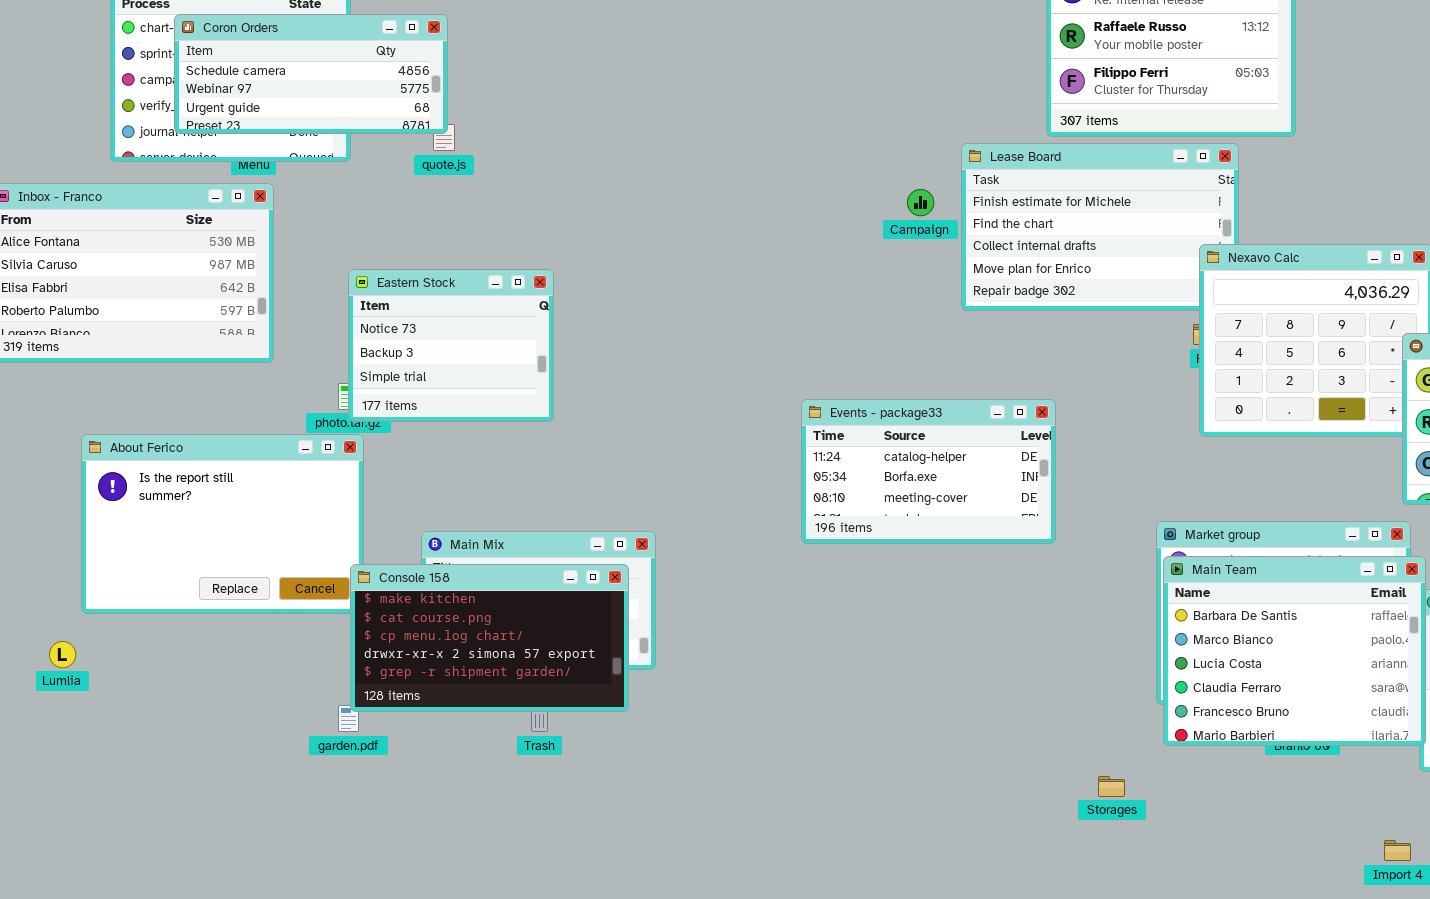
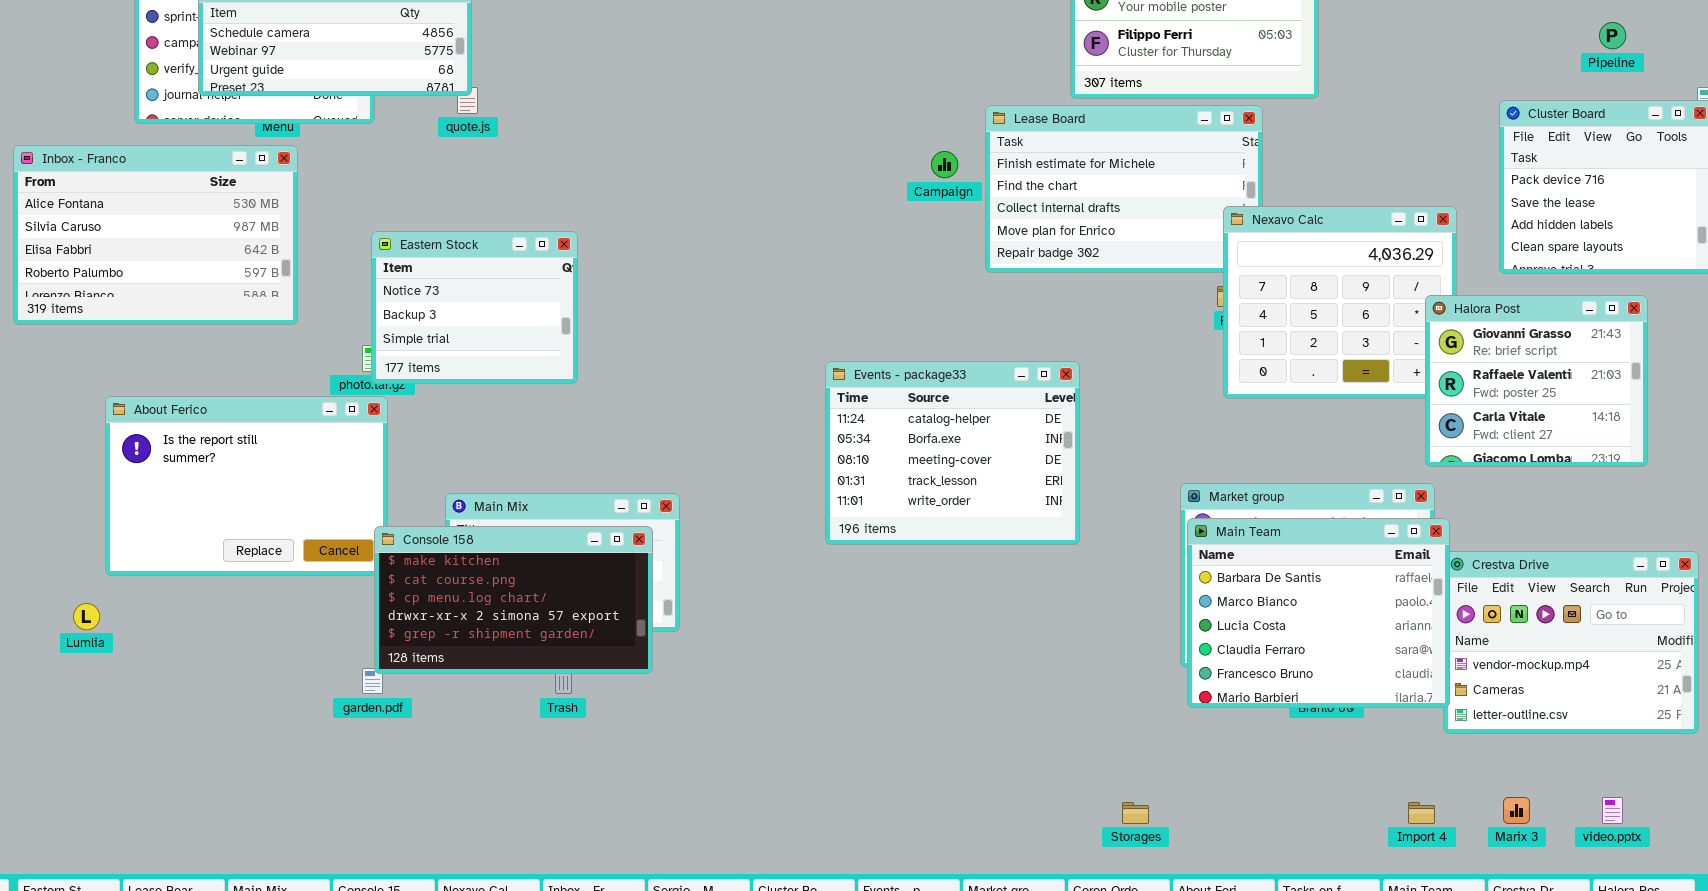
Events - package33: [801,399,1056,544] -> [825,361,1080,545], resized
Storages: [1098,776,1125,797] -> [1122,802,1149,824], moved

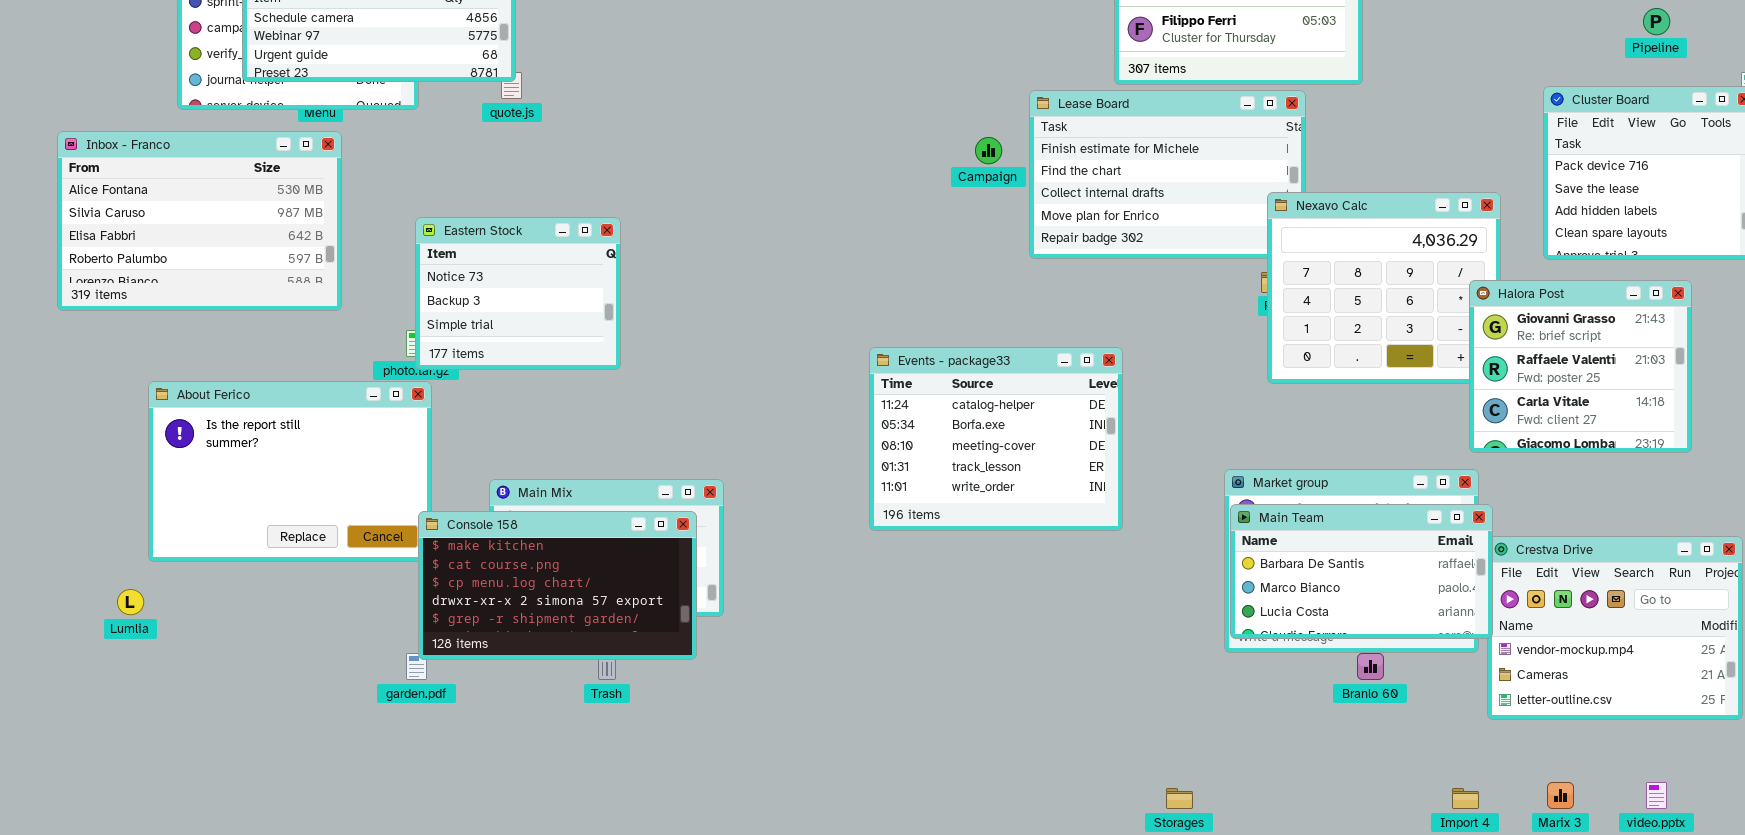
Main Team: [1187,518,1450,708] -> [1230,504,1493,639], resized

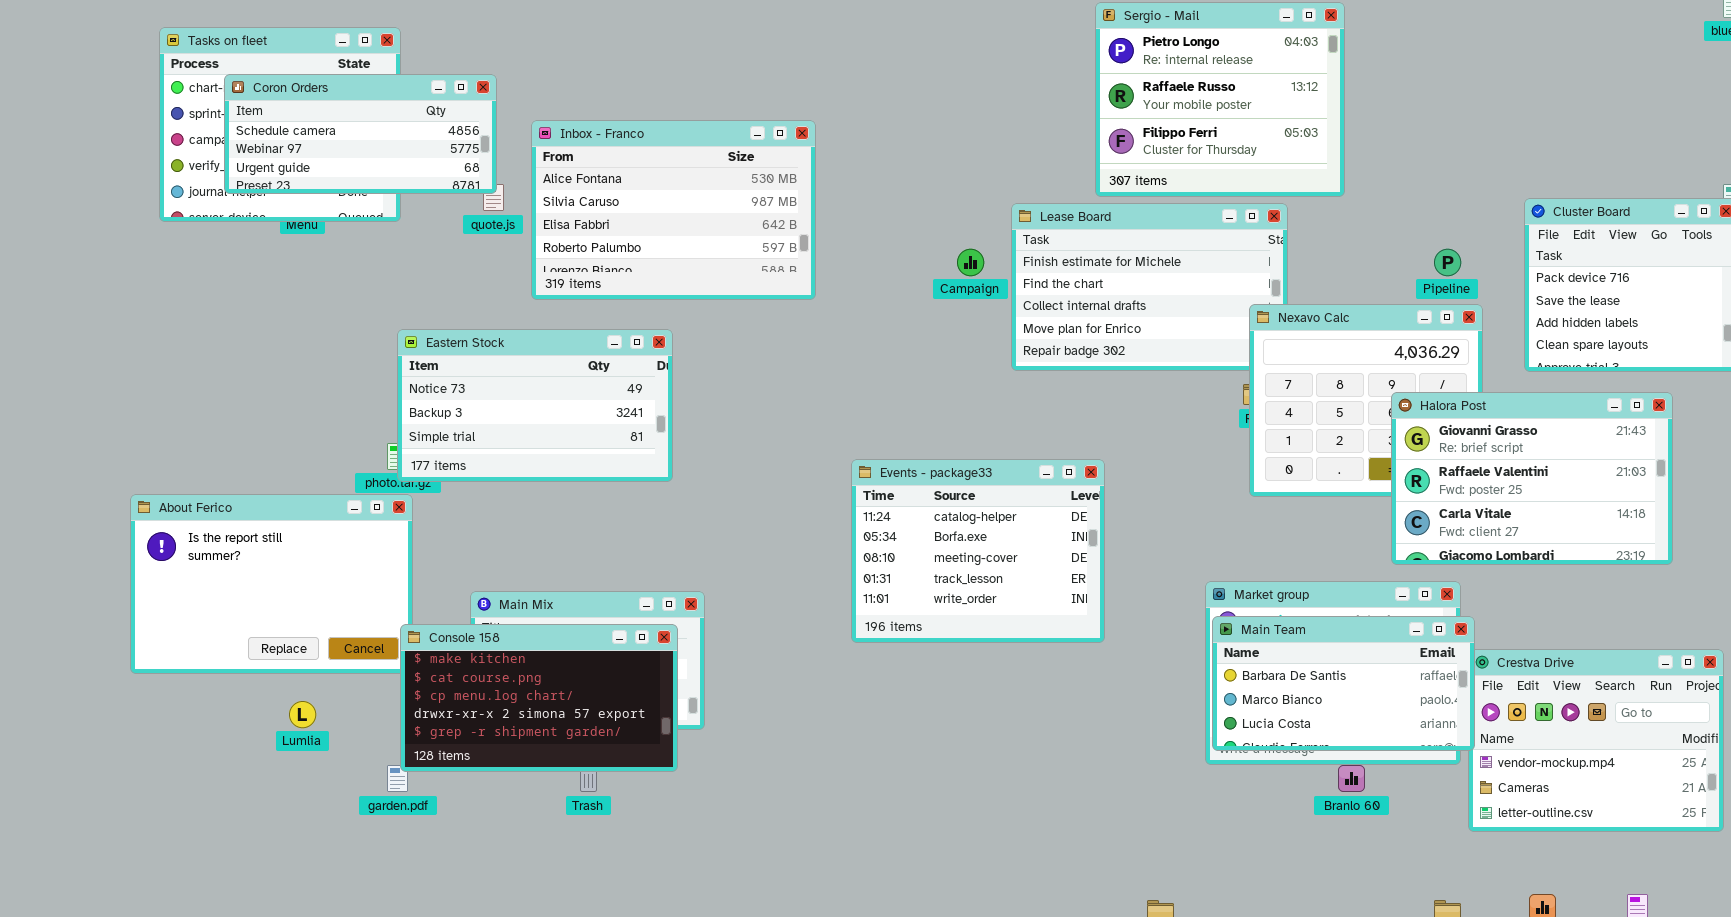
Pipeline: [1643,8,1670,35] -> [1434,249,1461,276], moved
Inbox - Franco: [57,131,342,311] -> [531,120,816,300], moved
Eastern Stock: [415,217,621,370] -> [397,329,673,482], resized
Halora Post: [1469,280,1692,453] -> [1391,392,1673,565], resized
Lumlia: [117,589,144,615] -> [289,701,316,728], moved

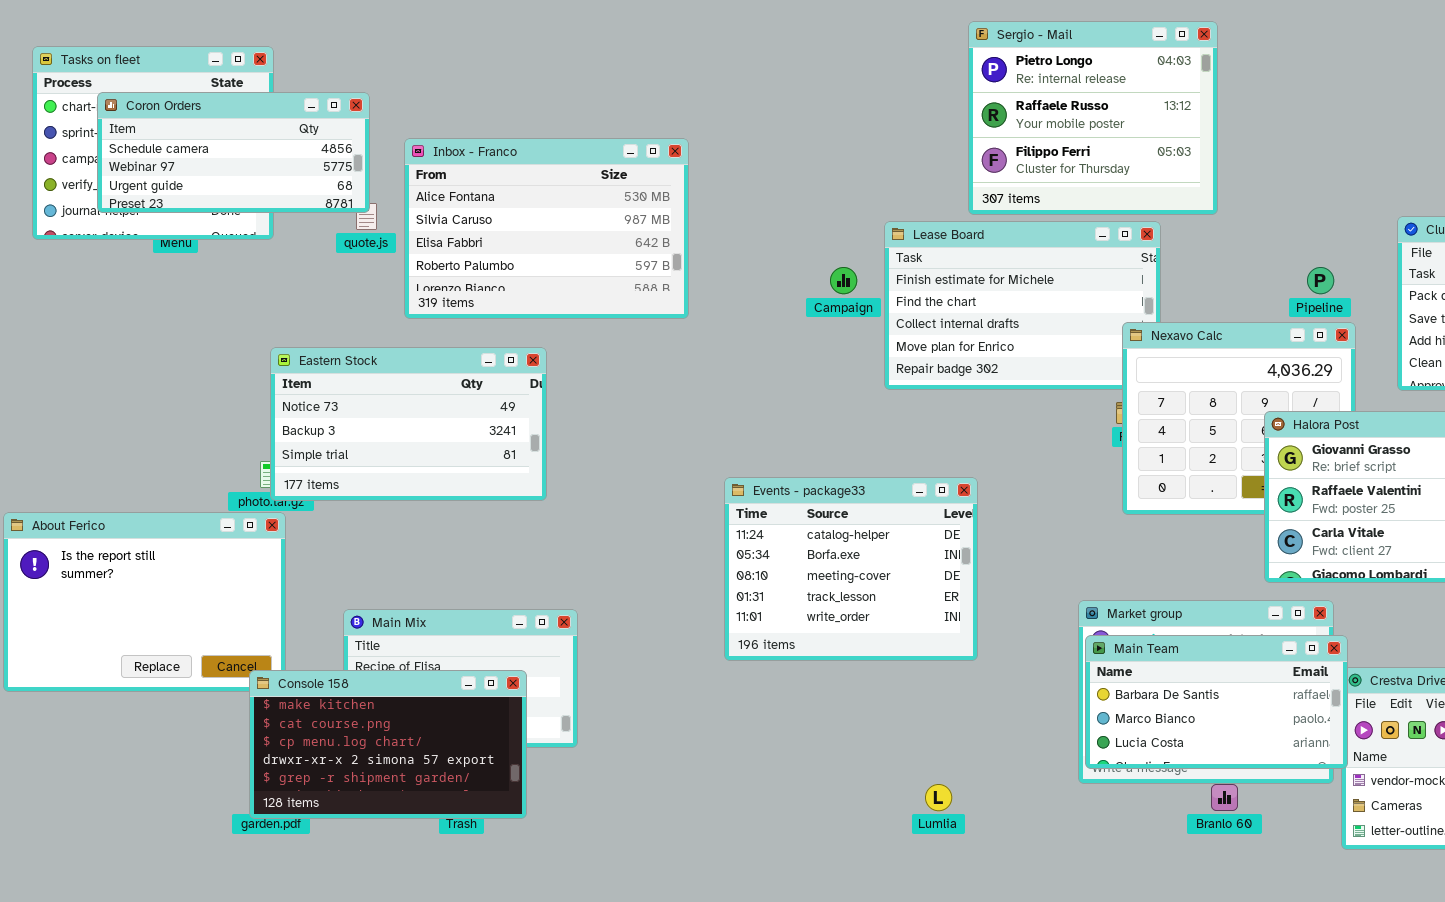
Console 158: [400,624,678,772] -> [249,670,527,819], moved
Lumlia: [289,701,316,728] -> [925,784,952,811], moved

